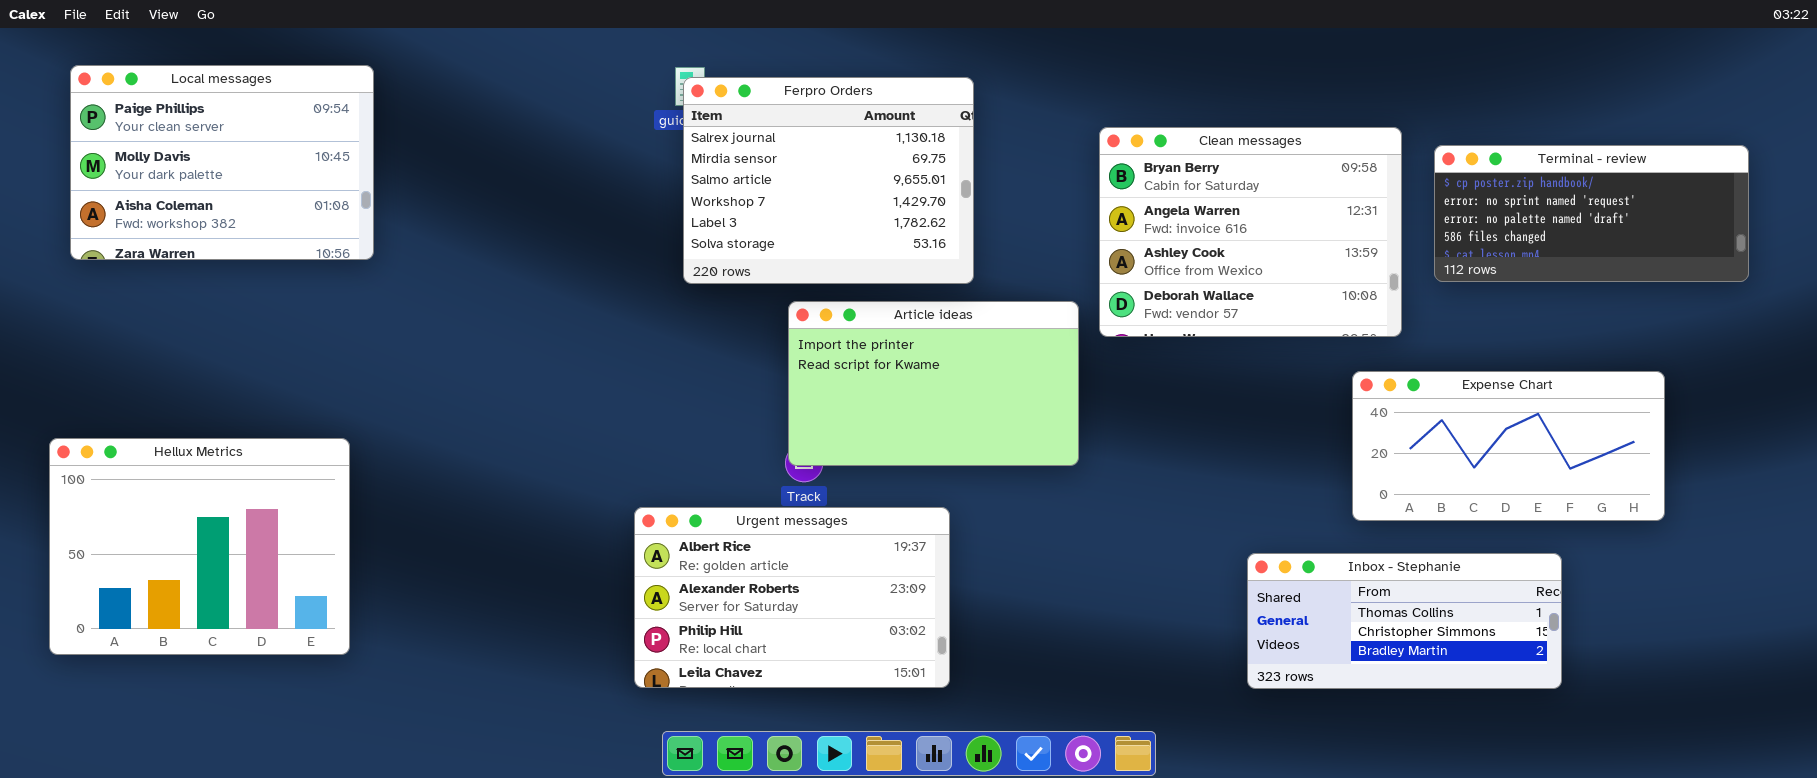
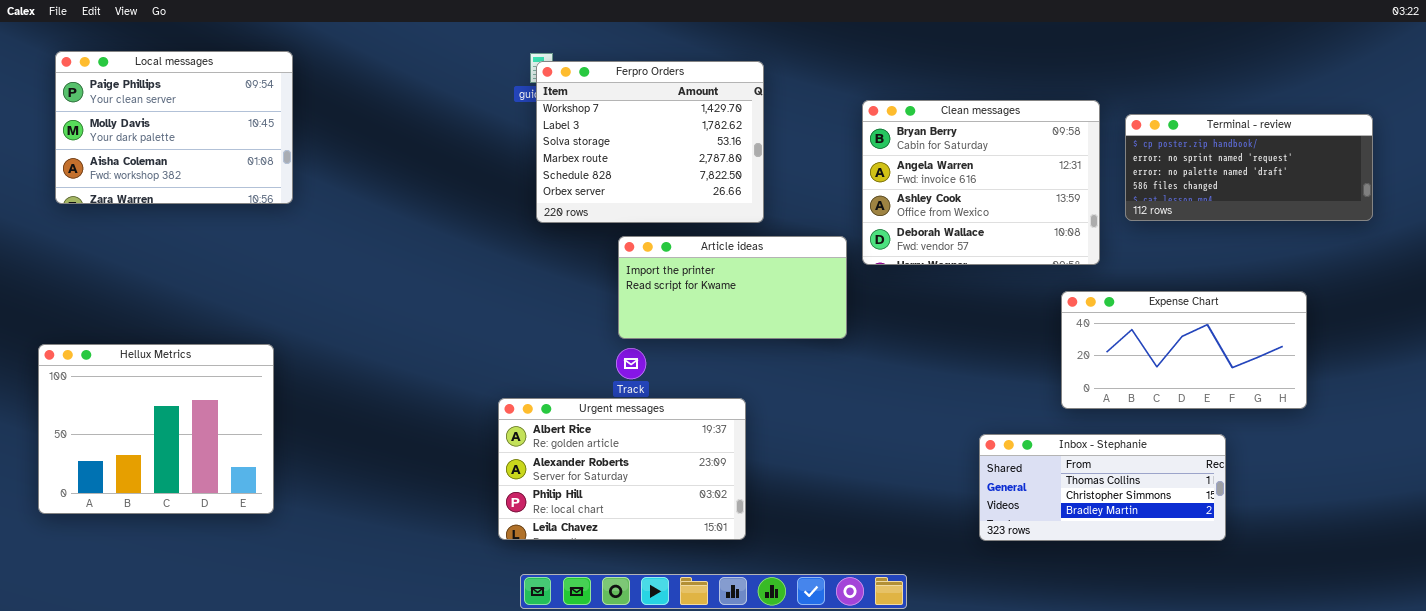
Ferpro Orders: [683,77,974,284] -> [536,61,764,223], scrolled down 3 rows
Article ideas: [788,301,1079,466] -> [618,236,847,339], resized

